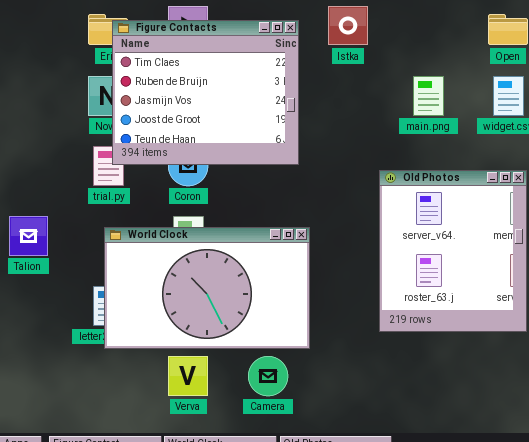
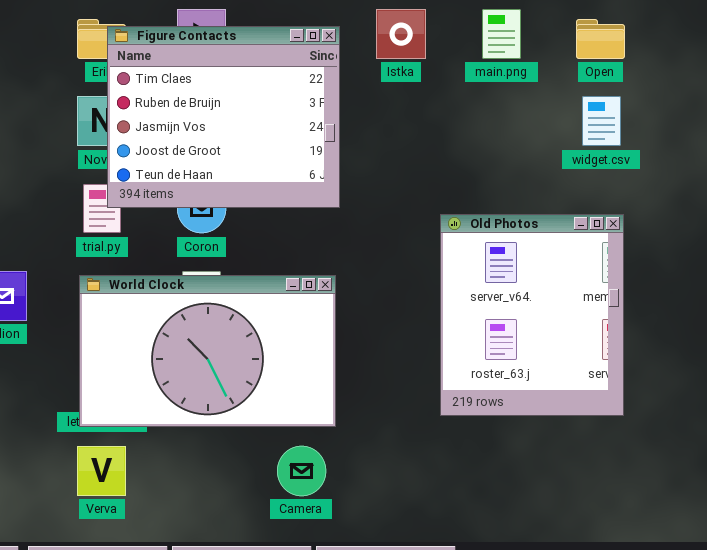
main.png: [413,76,444,116] -> [482,9,521,59], moved
World Clock: [104,227,310,349] -> [79,275,336,427], moved
Verva: [168,356,208,396] -> [77,446,126,496], moved

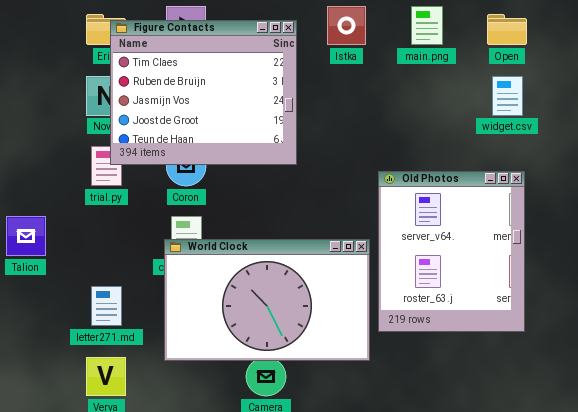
World Clock: [79,275,336,427] -> [164,239,370,361], moved

